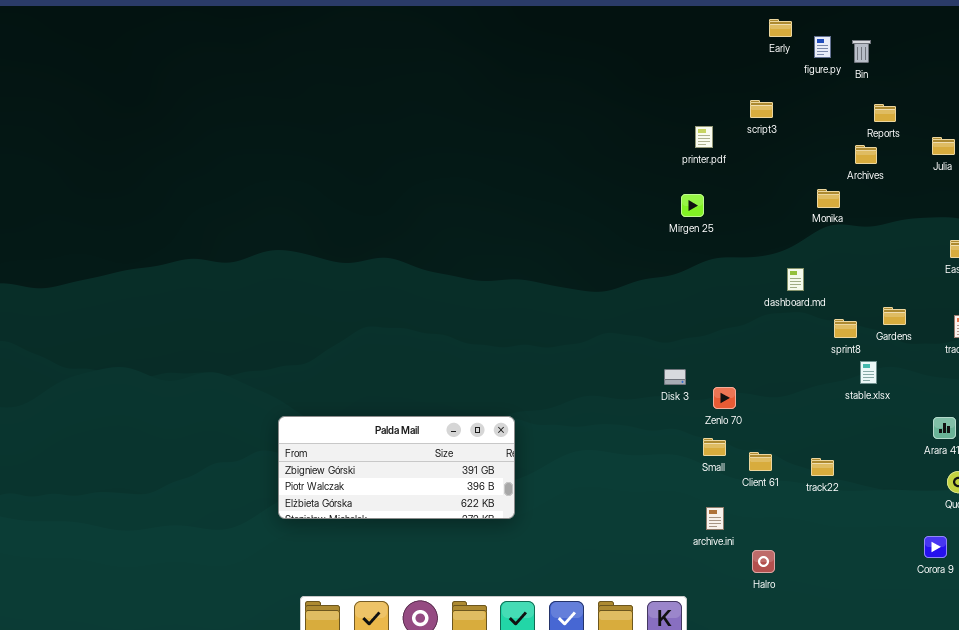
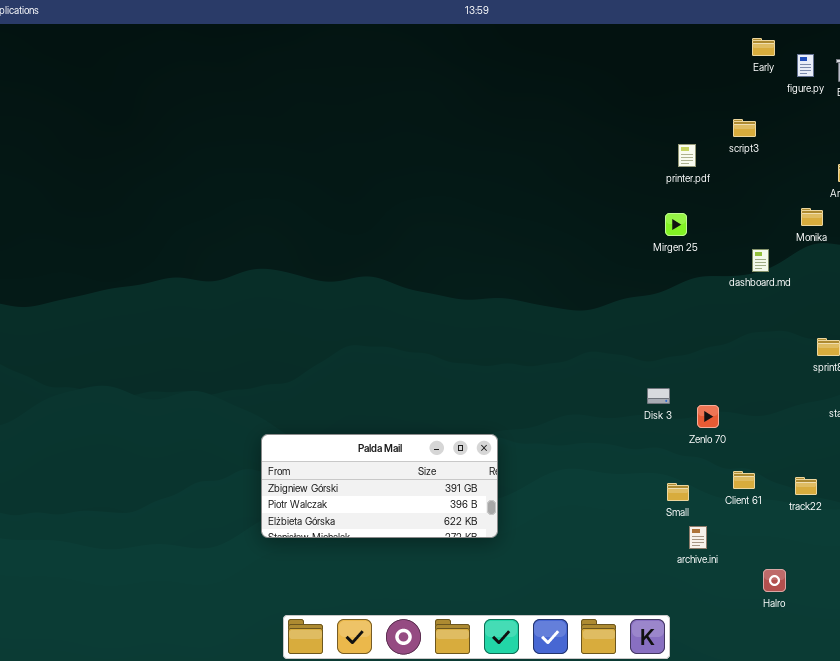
dashboard.md: [787,268,804,291] -> [752,249,769,272], moved
Small: [703,438,726,456] -> [667,483,689,501], moved
Halro: [752,550,775,573] -> [763,569,786,592], moved

